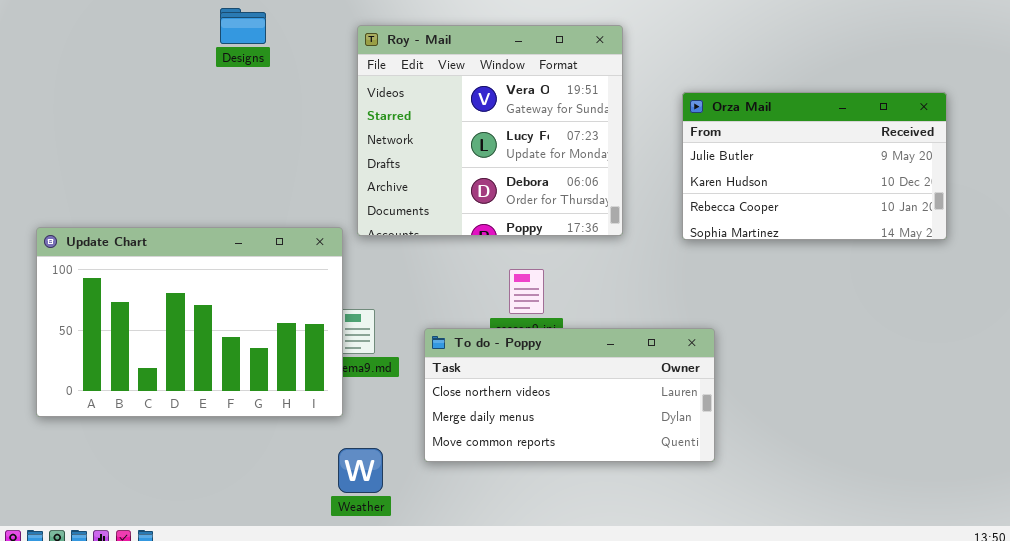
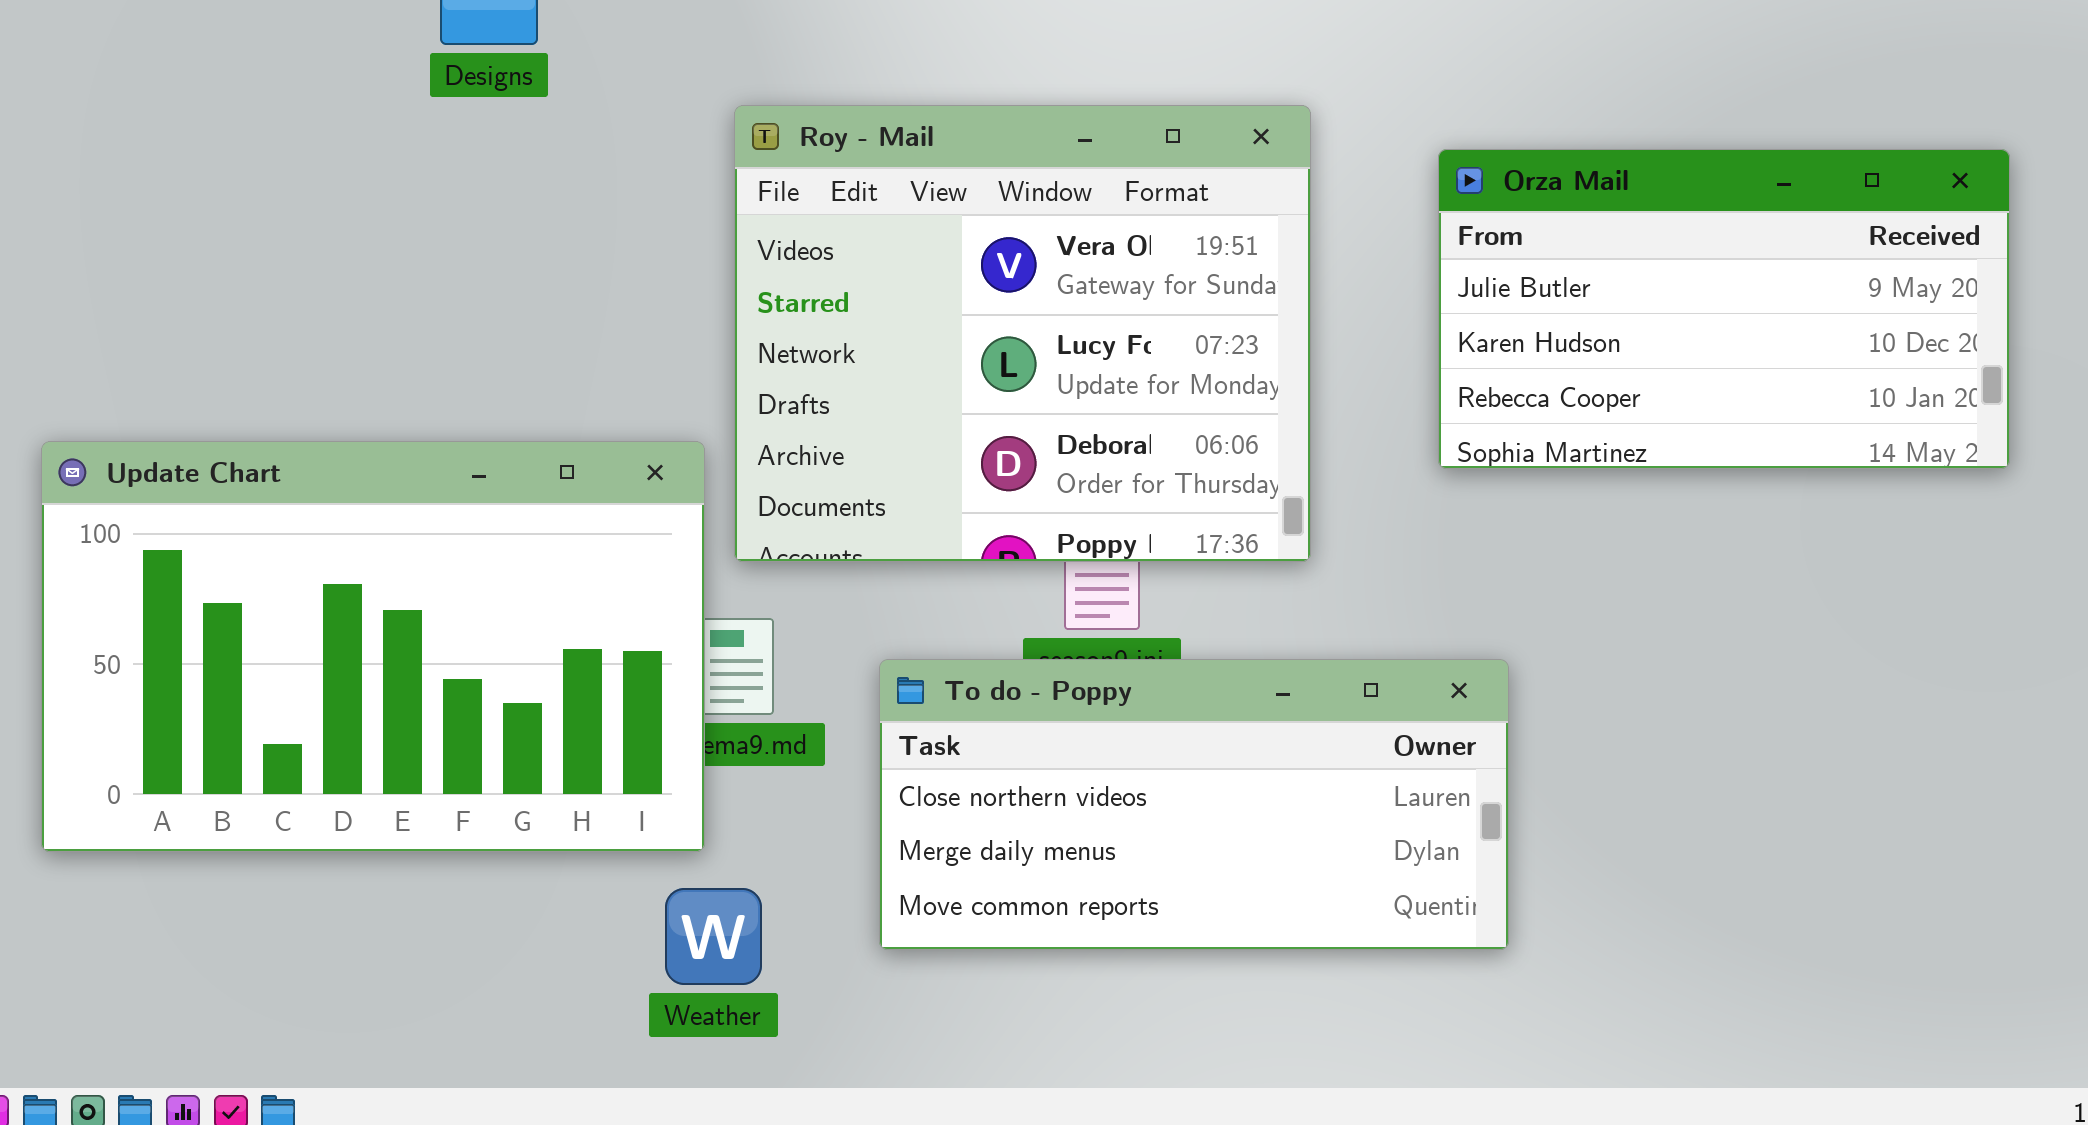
Roy - Mail: [357,25,623,236] -> [734,105,1311,562], moved
Weather: [338,448,383,493] -> [665,888,762,985], moved

